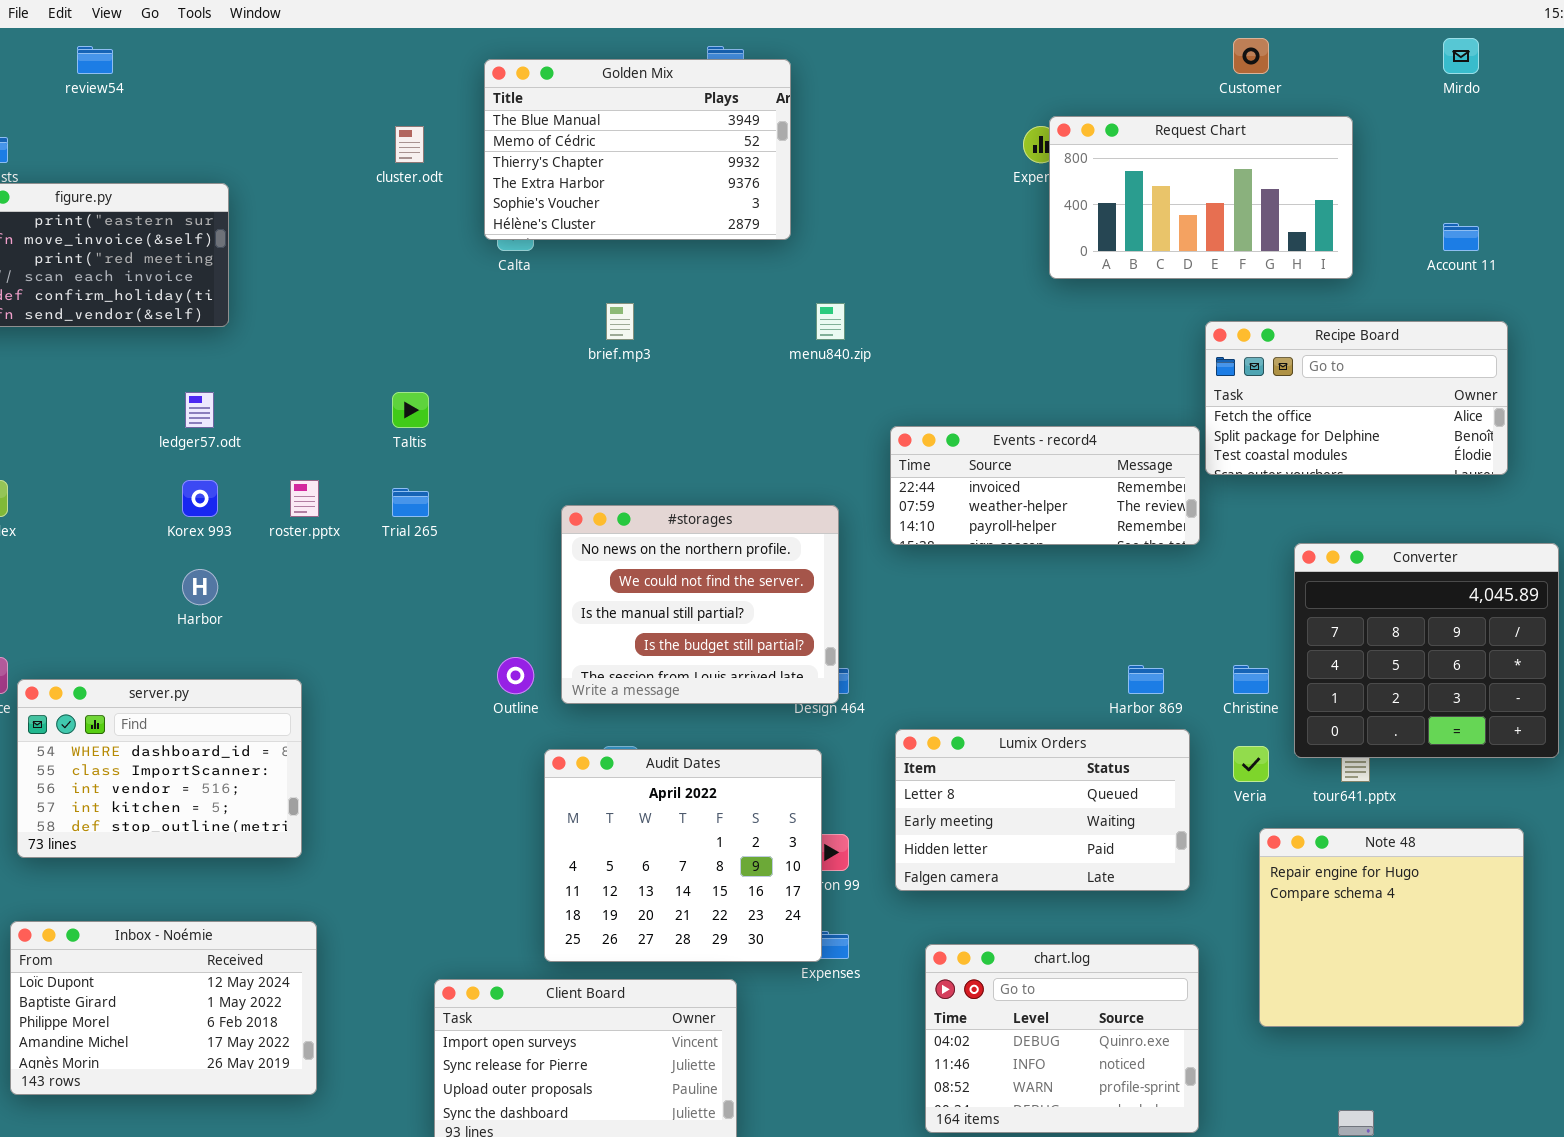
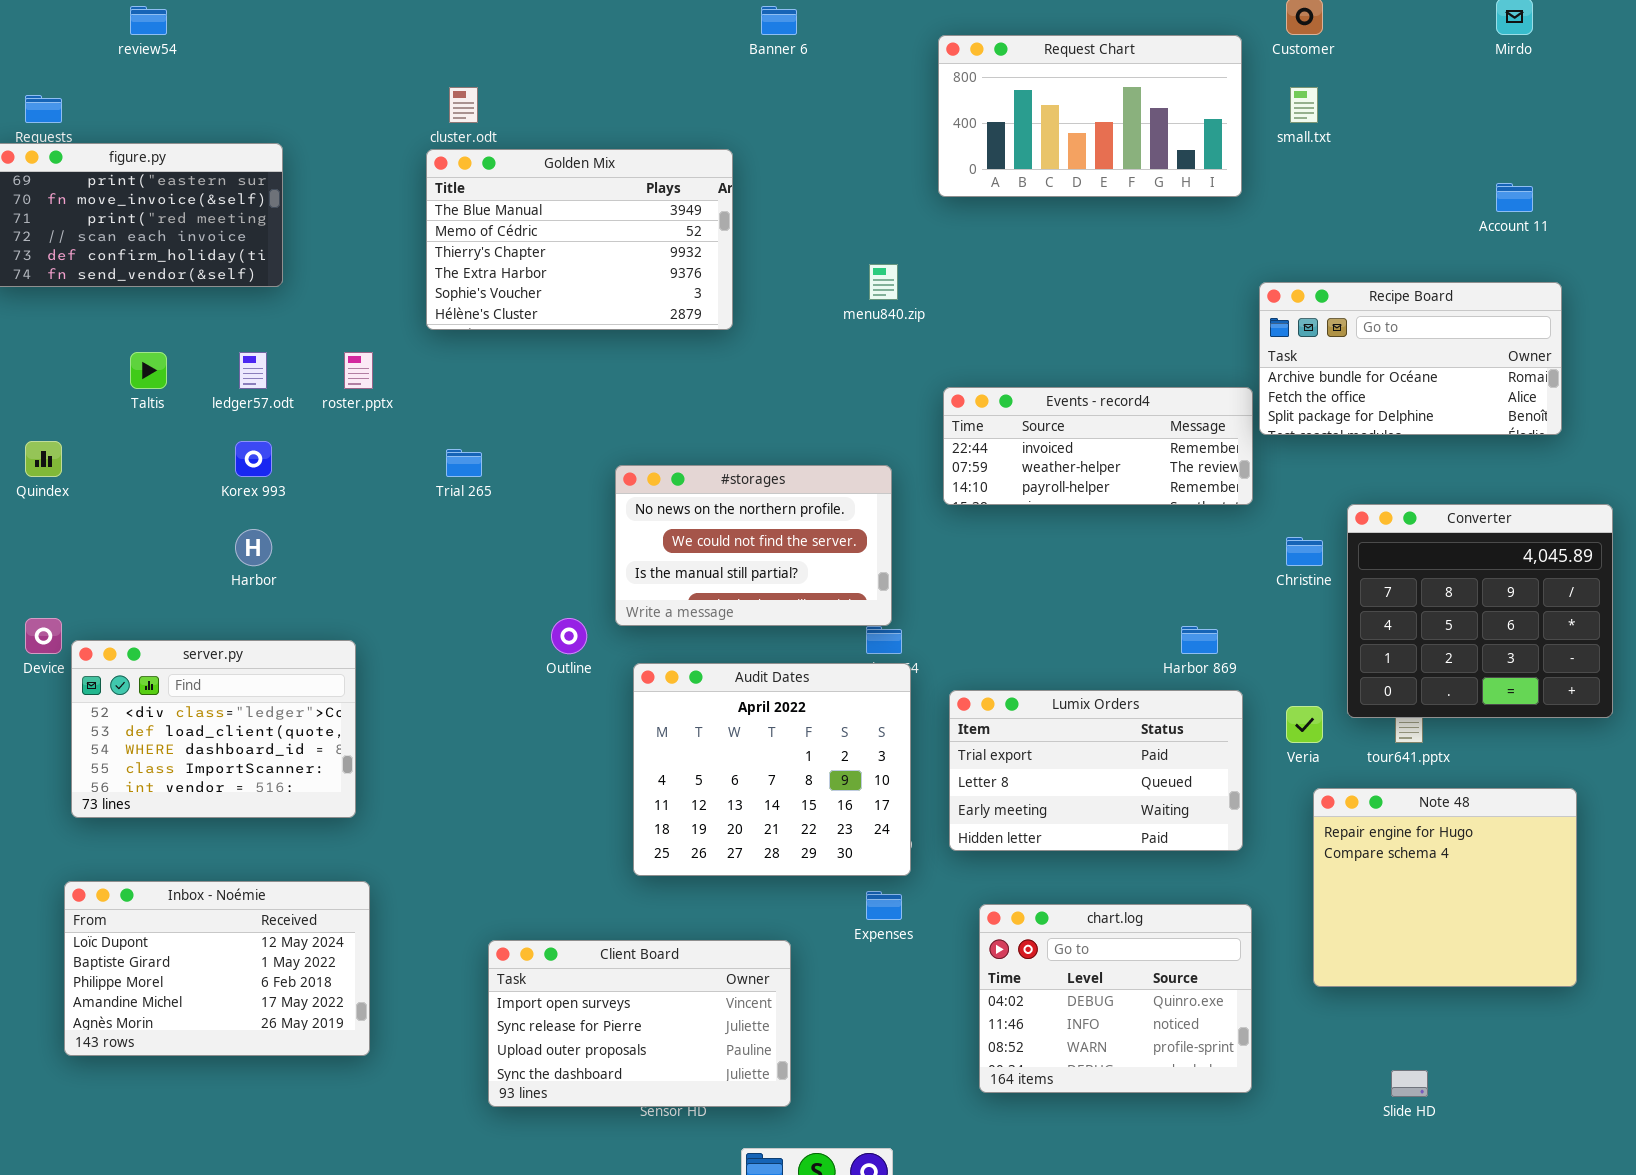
Golden Mix: [484,59,791,240] -> [426,149,733,330], moved
Request Chart: [1049,116,1353,279] -> [938,35,1242,197], moved
Recipe Board: [1205,321,1508,475] -> [1259,282,1562,435], scrolled up 1 row
Taltis: [392,392,429,428] -> [130,352,167,389], moved
roster.pptx: [290,480,319,517] -> [344,352,373,389], moved
#storages: [561,505,839,704] -> [615,465,892,626], resized
Christine: [1233,665,1269,694] -> [1286,537,1323,566], moved
server.py: [17,679,302,858] -> [71,640,356,818], scrolled up 2 rows
Lumix Orders: [895,729,1190,891] -> [949,690,1243,851], scrolled up 1 row
Audit Dates: [544,749,822,962] -> [633,663,911,876], moved

